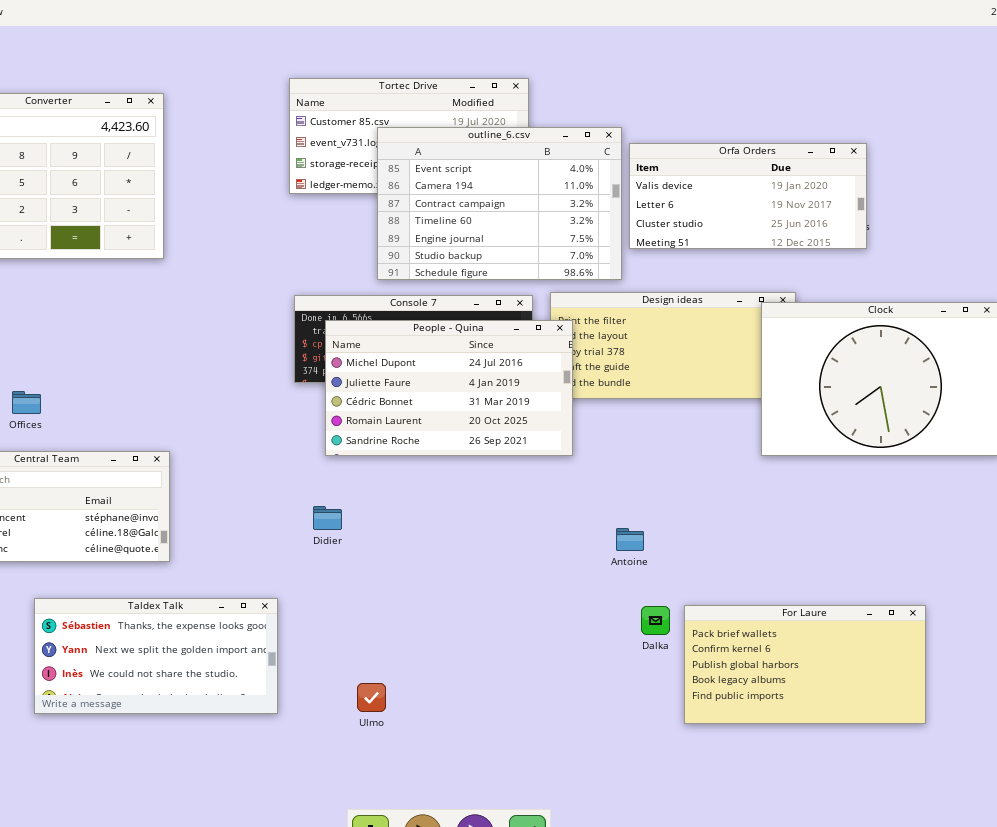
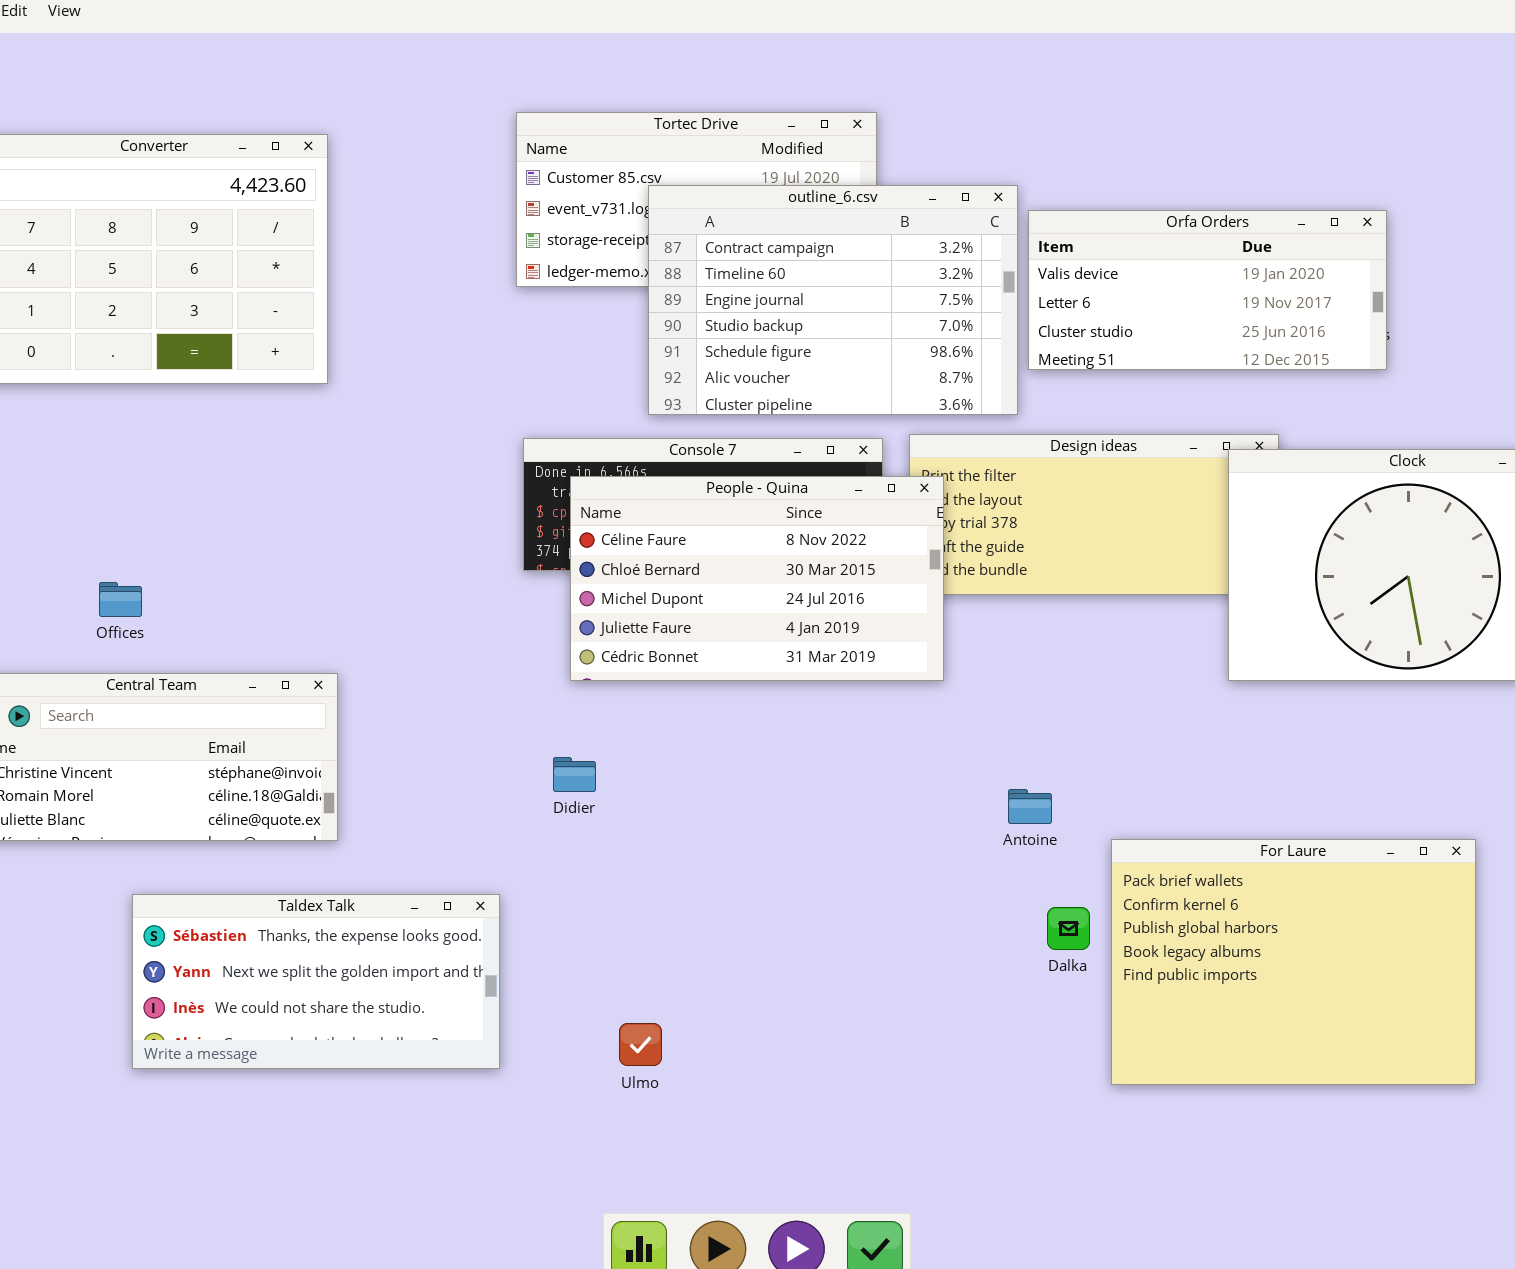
outline_6.csv: [377,127,622,280] -> [648,185,1018,415], scrolled down 2 rows
People - Quina: [325,320,573,456] -> [570,476,944,681], scrolled up 2 rows
For Laure: [684,605,926,724] -> [1111,839,1476,1085], resized

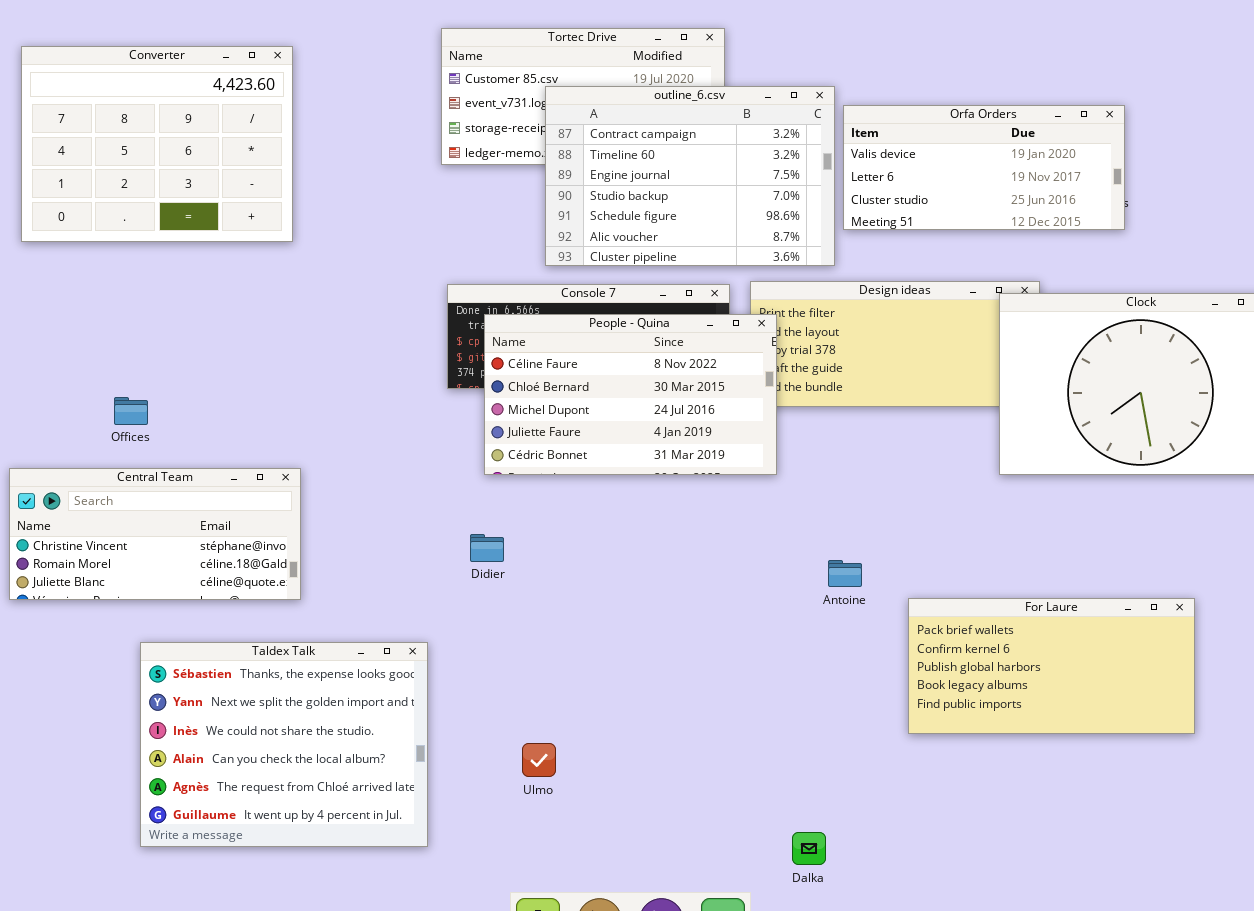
For Laure: [1111,839,1476,1085] -> [908,598,1195,734], resized
Taldex Talk: [132,894,500,1069] -> [140,642,428,847], resized
Dalka: [1047,907,1090,950] -> [792,832,826,865], moved

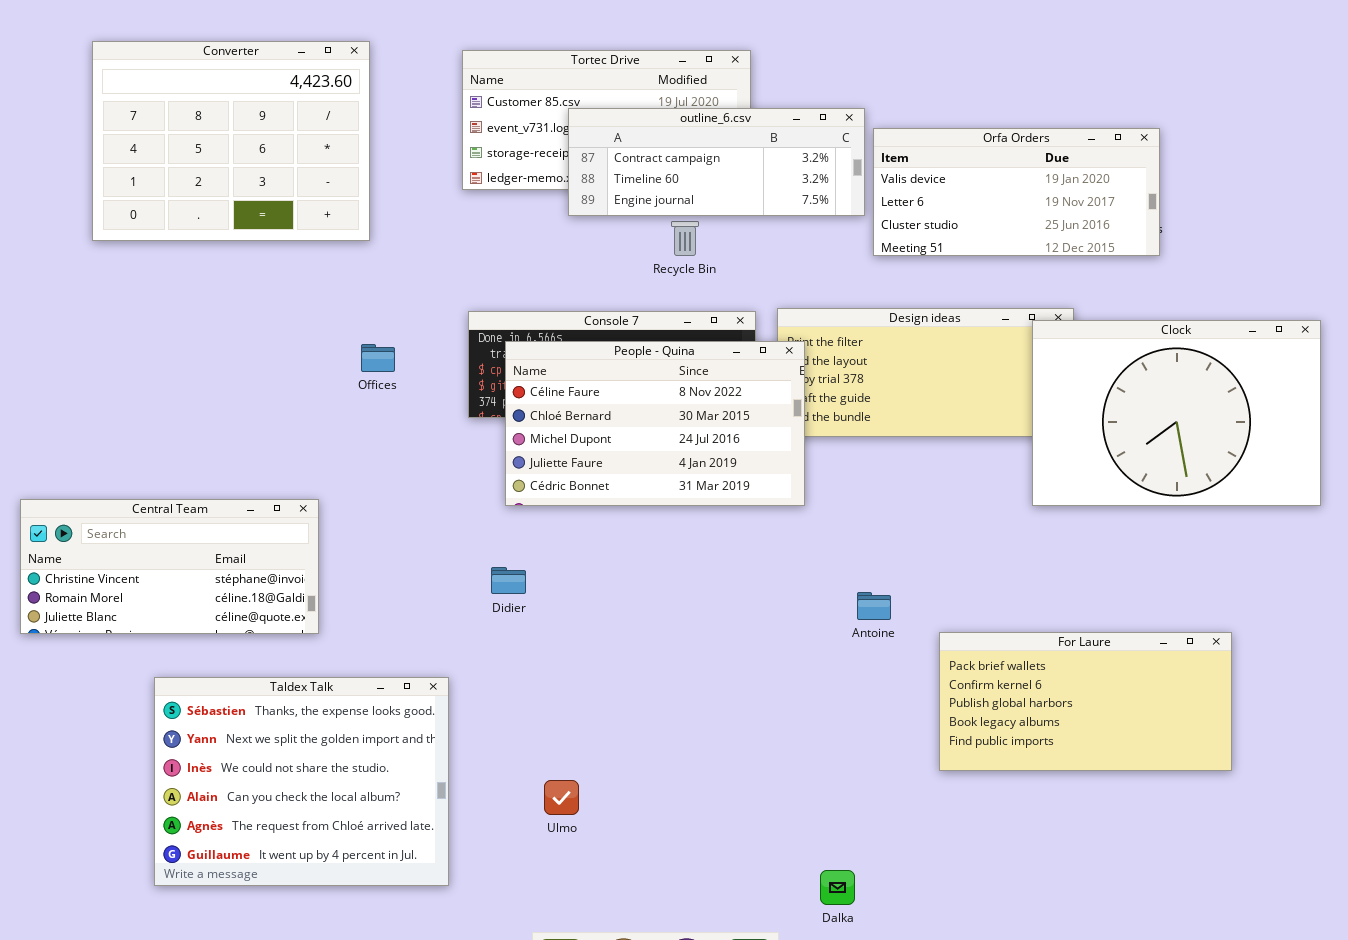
Converter: [21,46,293,242] -> [92,41,370,241], moved
outline_6.csv: [545,86,835,266] -> [568,108,865,216], resized
Offices: [114,397,148,425] -> [361,344,395,372], moved

